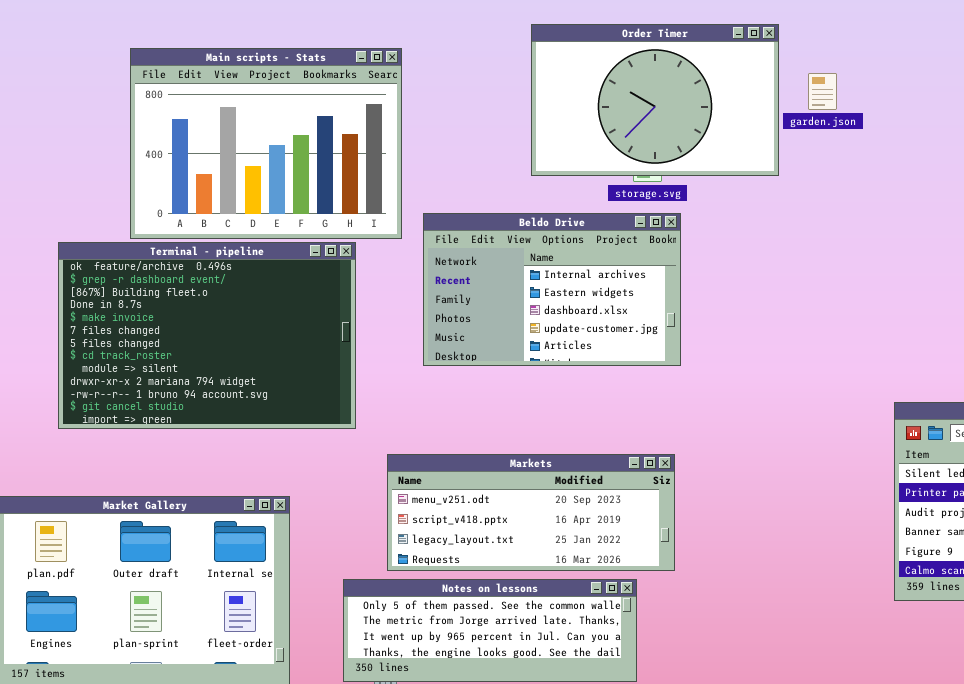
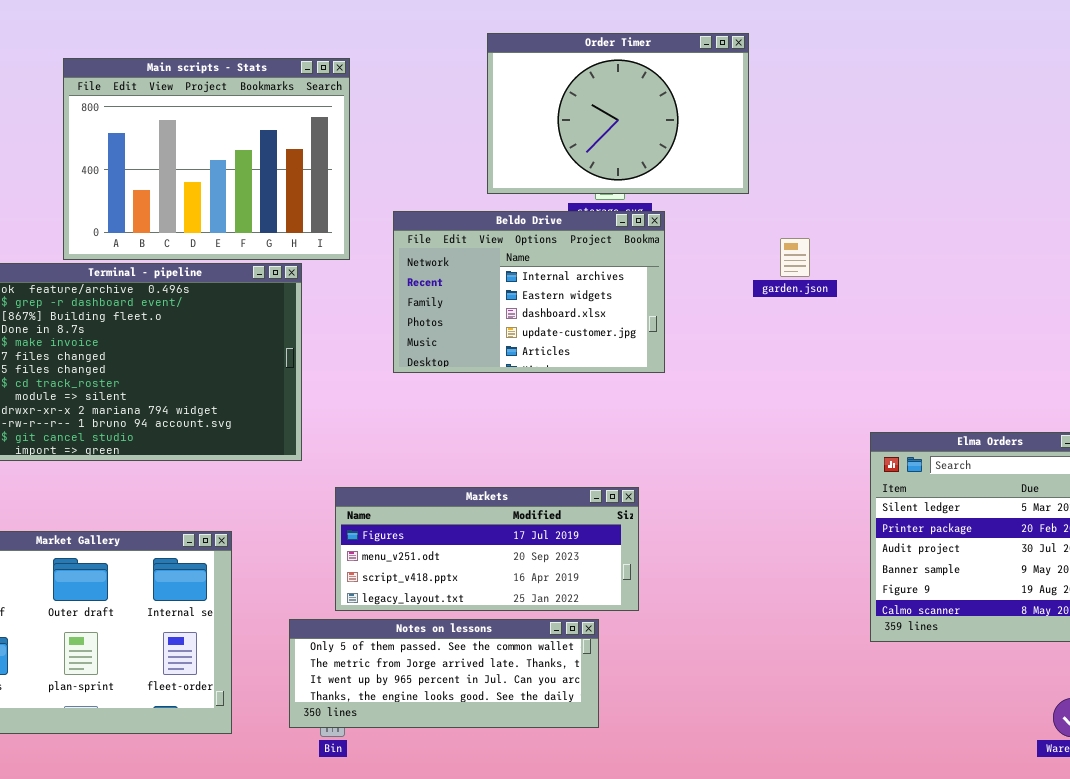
garden.json: [808,73,837,110] -> [780,238,810,277], moved
Beldo Drive: [423,213,681,366] -> [393,211,665,373], moved
Markets: [387,454,675,571] -> [335,487,639,611], scrolled up 1 row

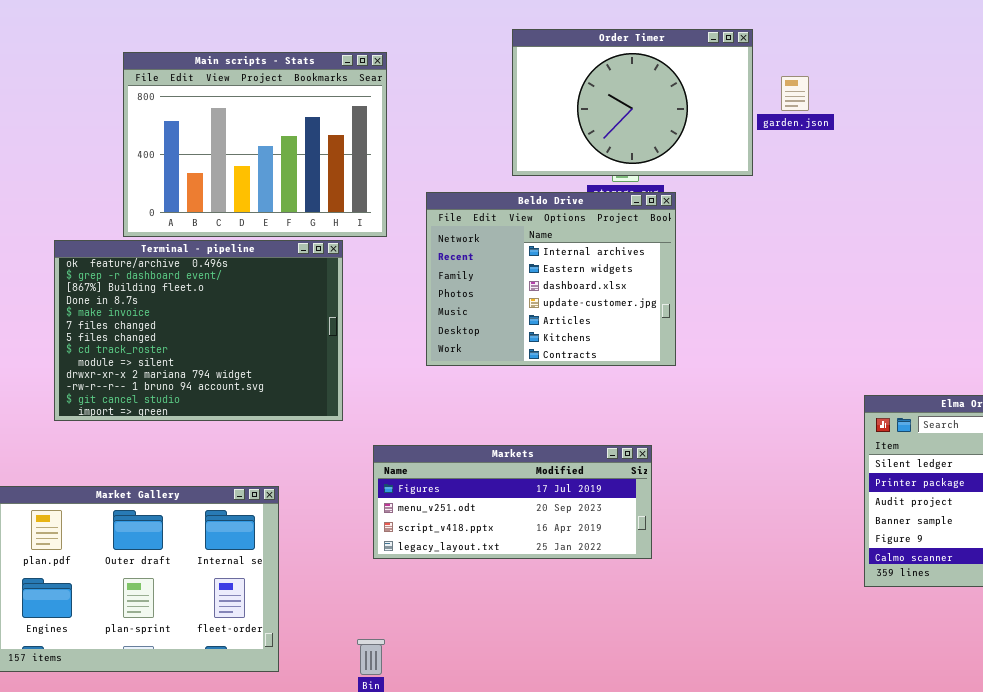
Beldo Drive: [393,211,665,373] -> [426,192,676,366], resized
garden.json: [780,238,810,277] -> [781,76,809,111], moved
Notes on lessons: [289,619,599,728] -> none, closed

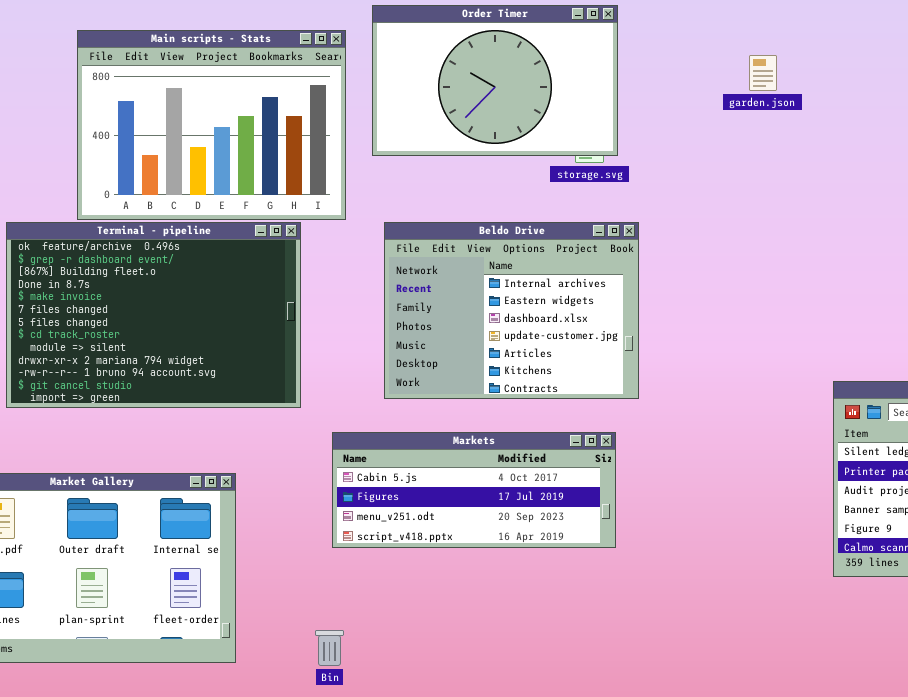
Order Timer: [512,29,753,176] -> [372,5,618,156], moved
Beldo Drive: [426,192,676,366] -> [384,222,639,399], moved
Markets: [373,445,652,559] -> [332,432,616,548], scrolled up 1 row

